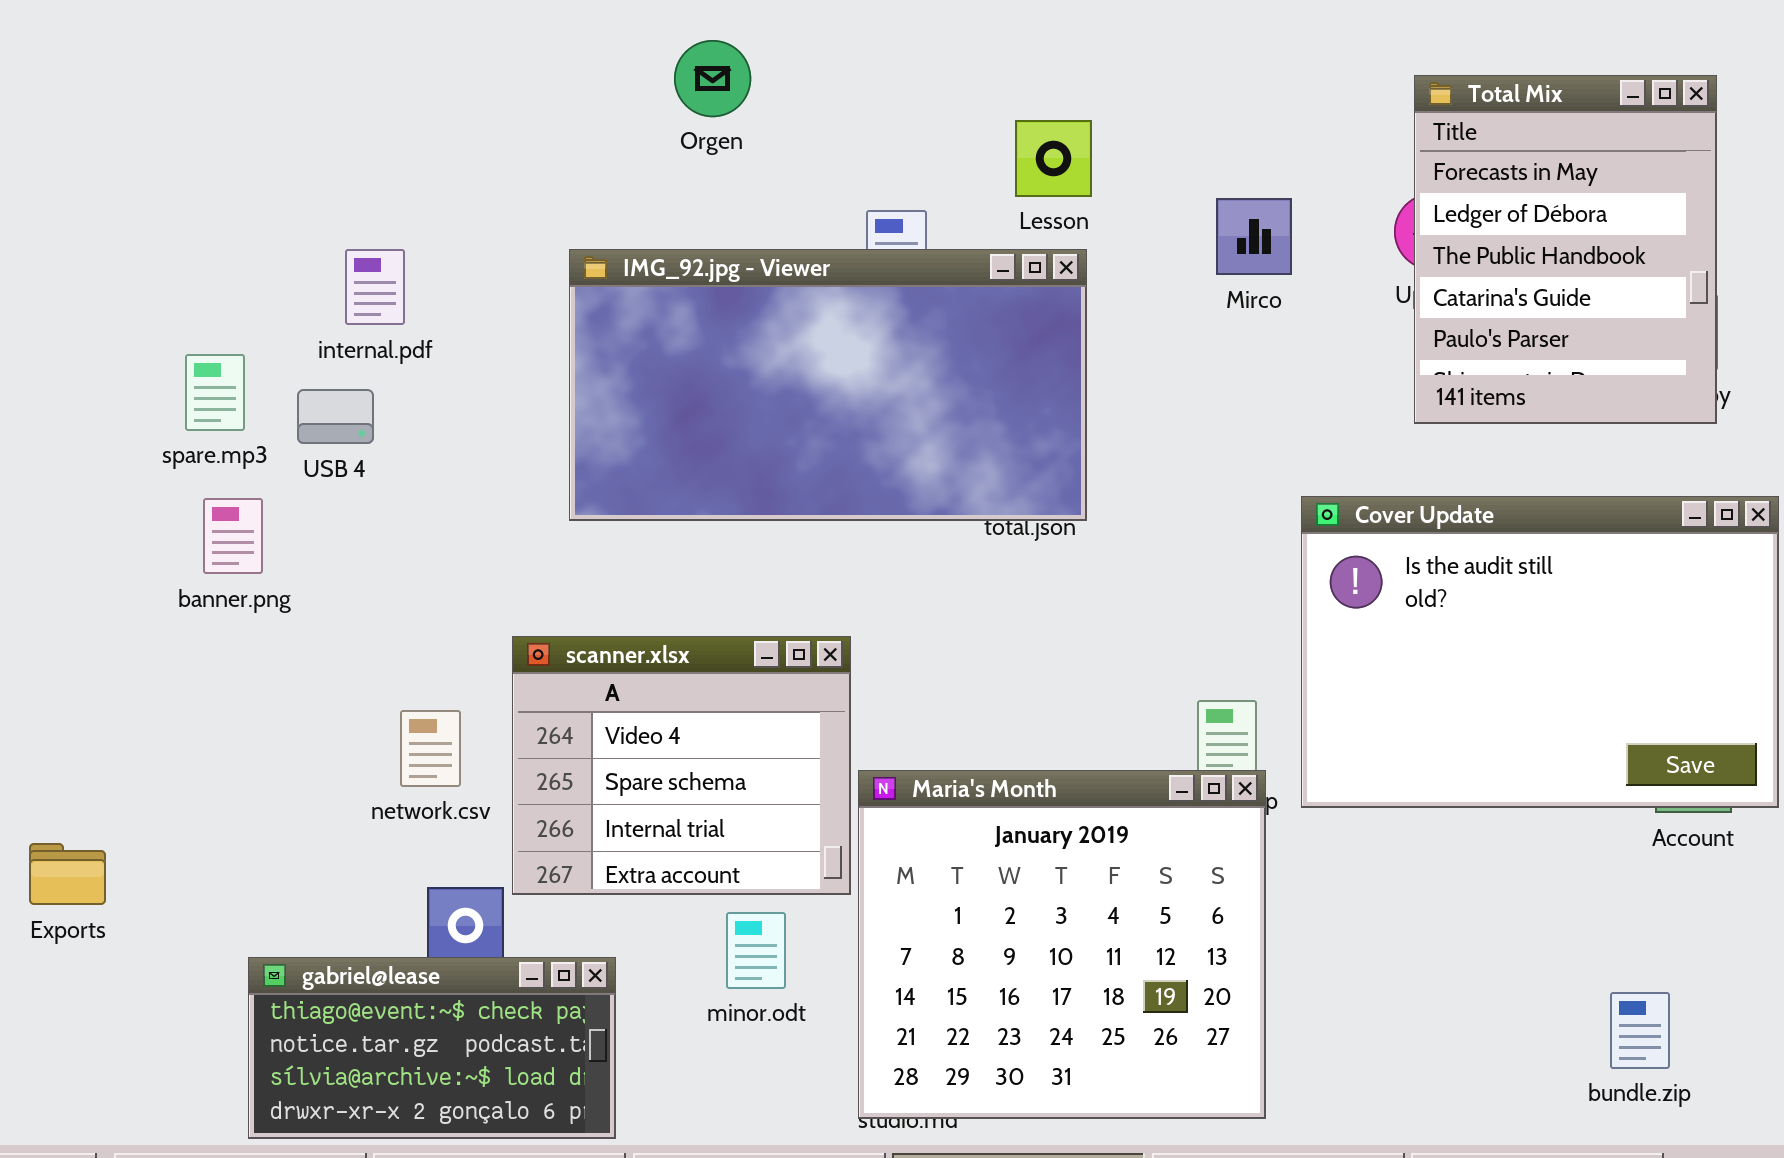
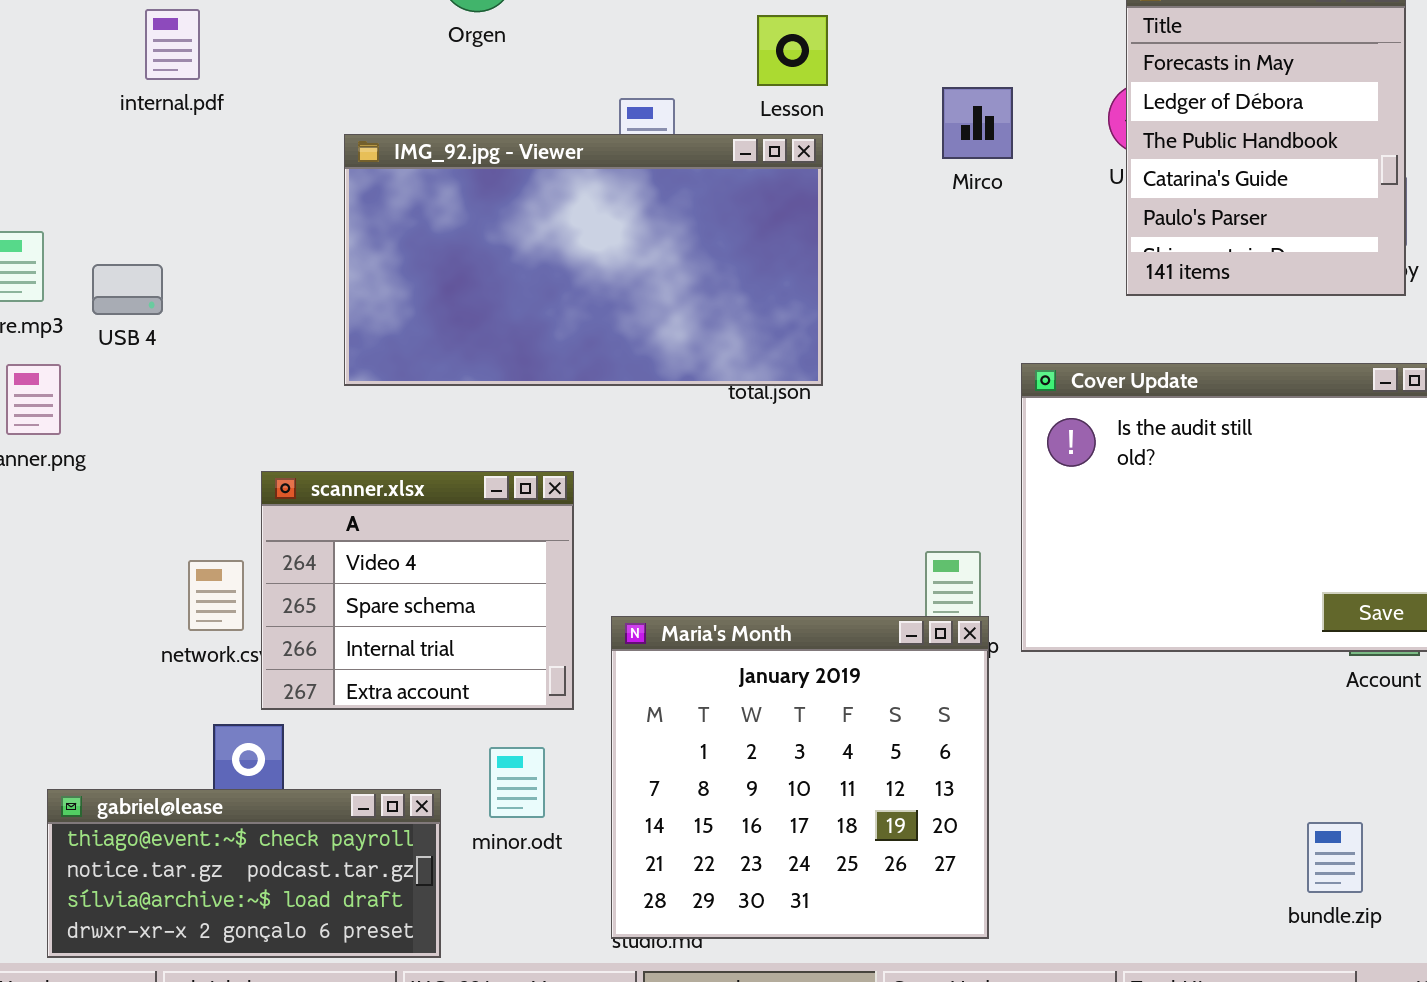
internal.pdf: [345,249,405,325] -> [145,9,200,80], moved
scanner.xlsx: [512,636,851,895] -> [261,471,574,710], moved
gabriel@lease: [248,957,616,1139] -> [47,789,441,958], resized

